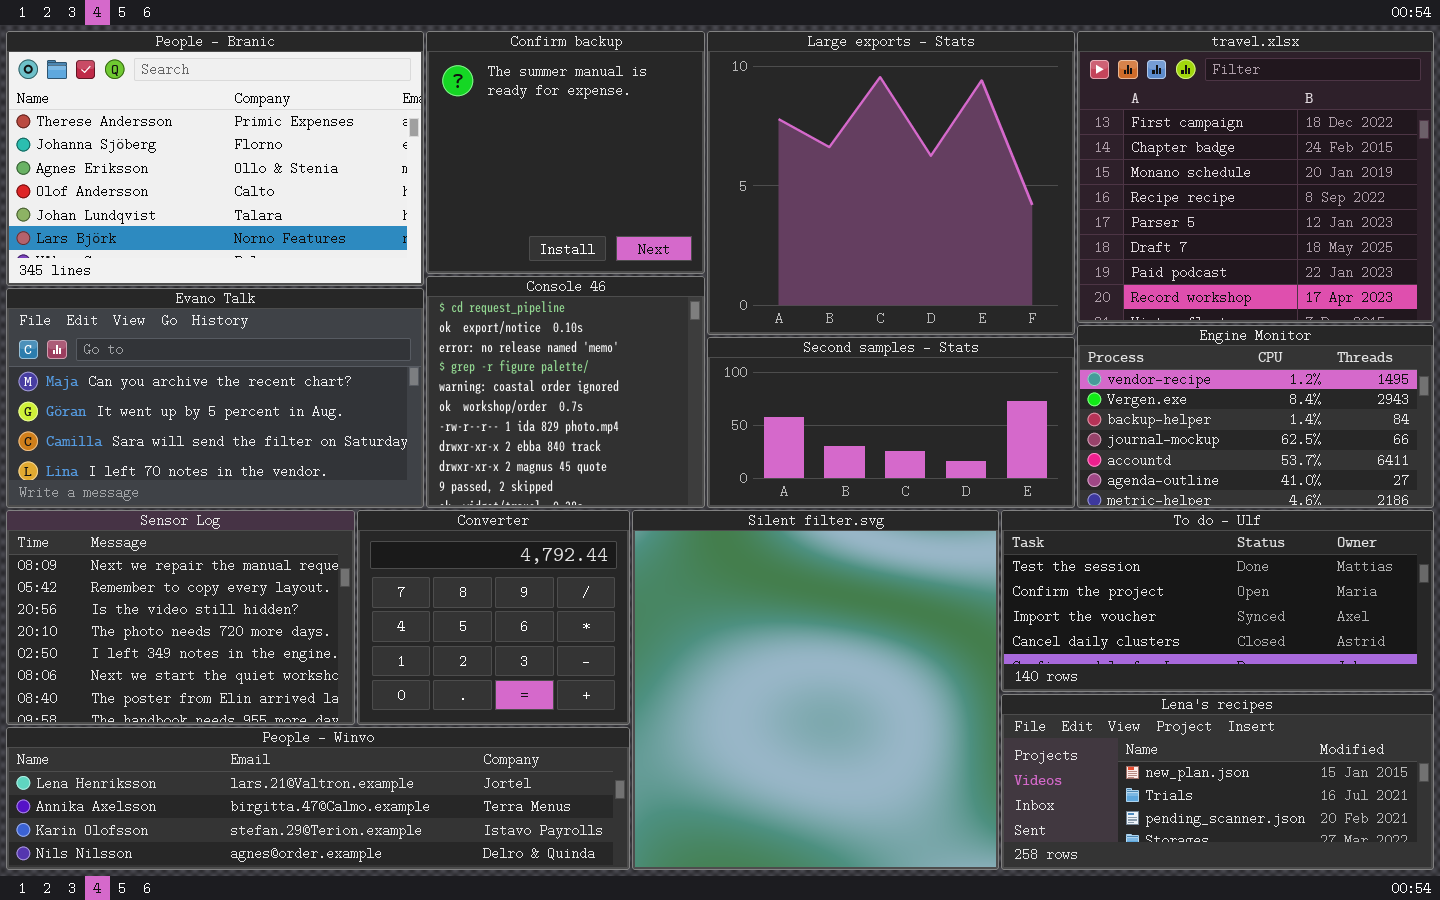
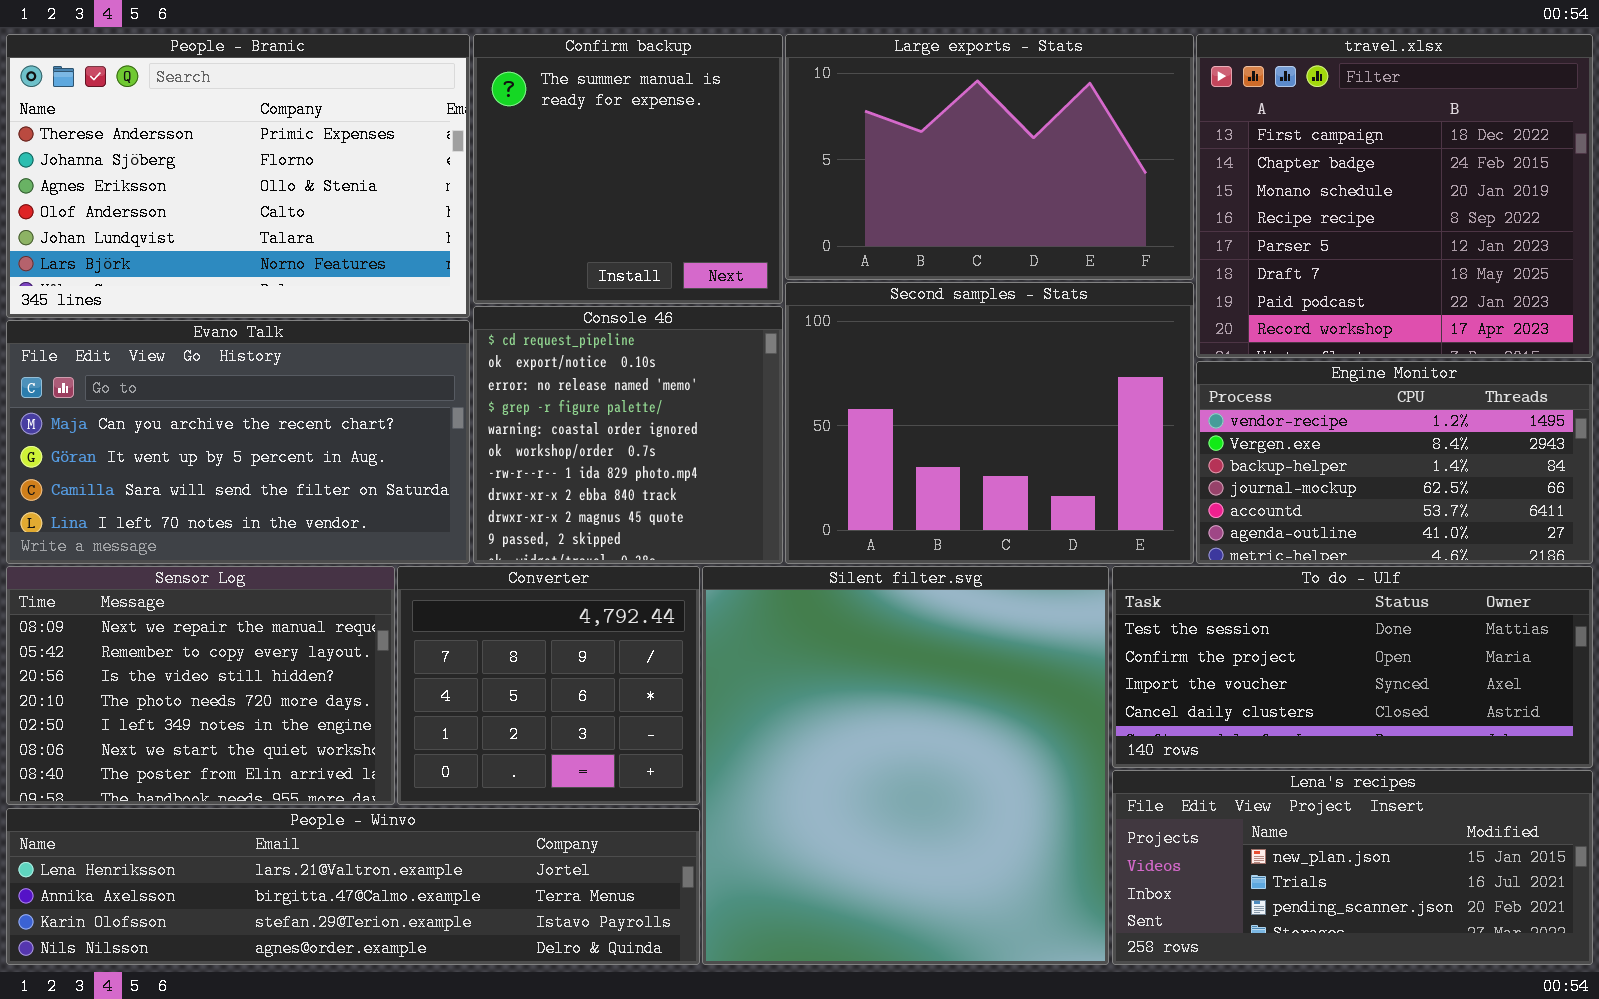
Large exports - Stats: [707,31,1075,335] -> [785,34,1194,280], resized
Second samples - Stats: [707,337,1075,508] -> [785,282,1194,564], resized

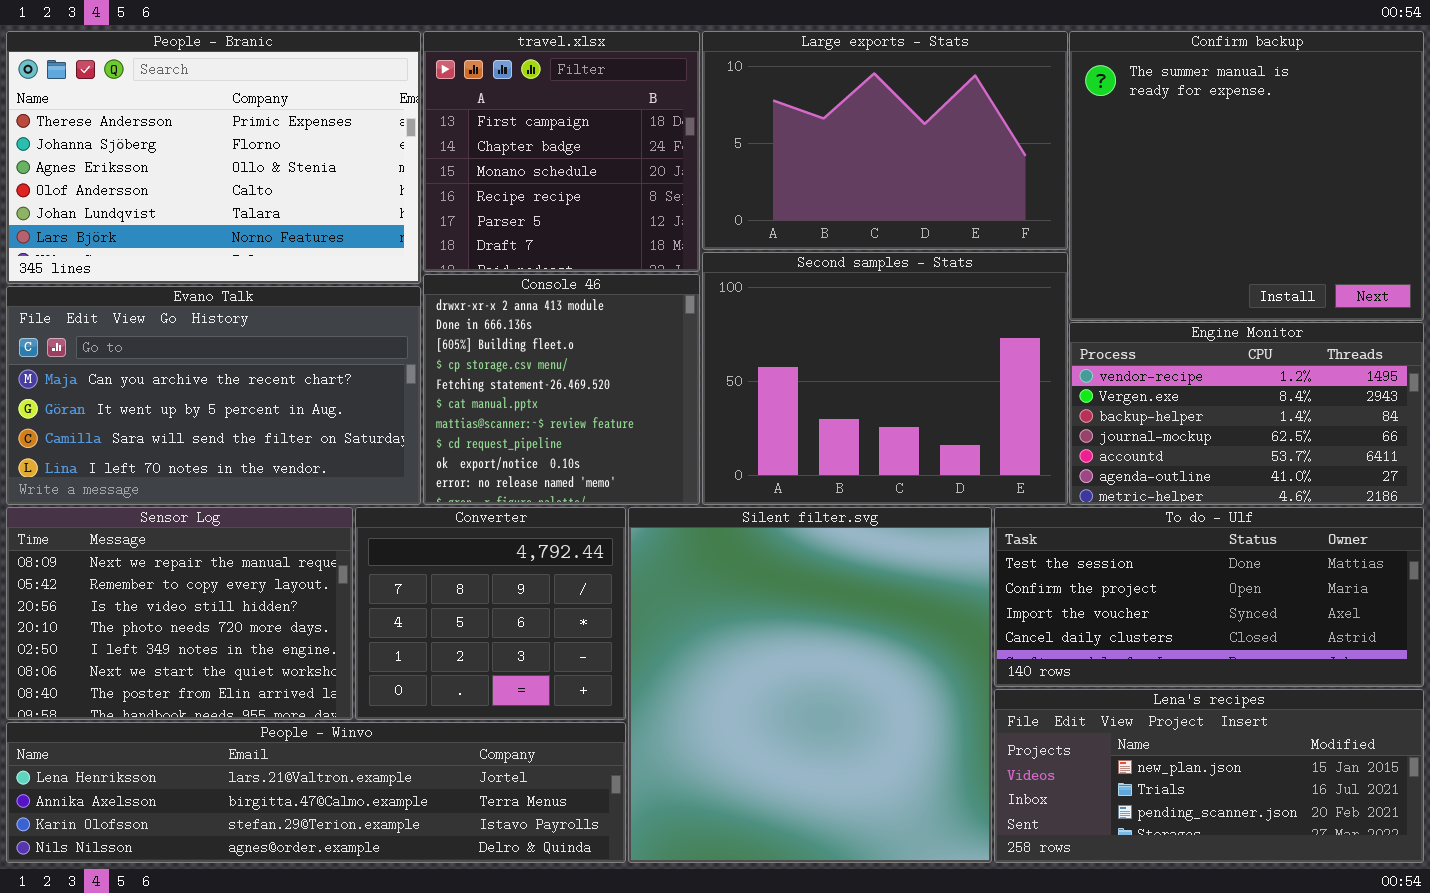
Confirm backup: [473,34,783,304] -> [1069,31,1424,321], moved, resized
travel.xlsx: [1196,34,1593,358] -> [423,31,700,272], moved, resized
Console 46: [473,306,783,564] -> [423,274,700,505], scrolled up 7 rows

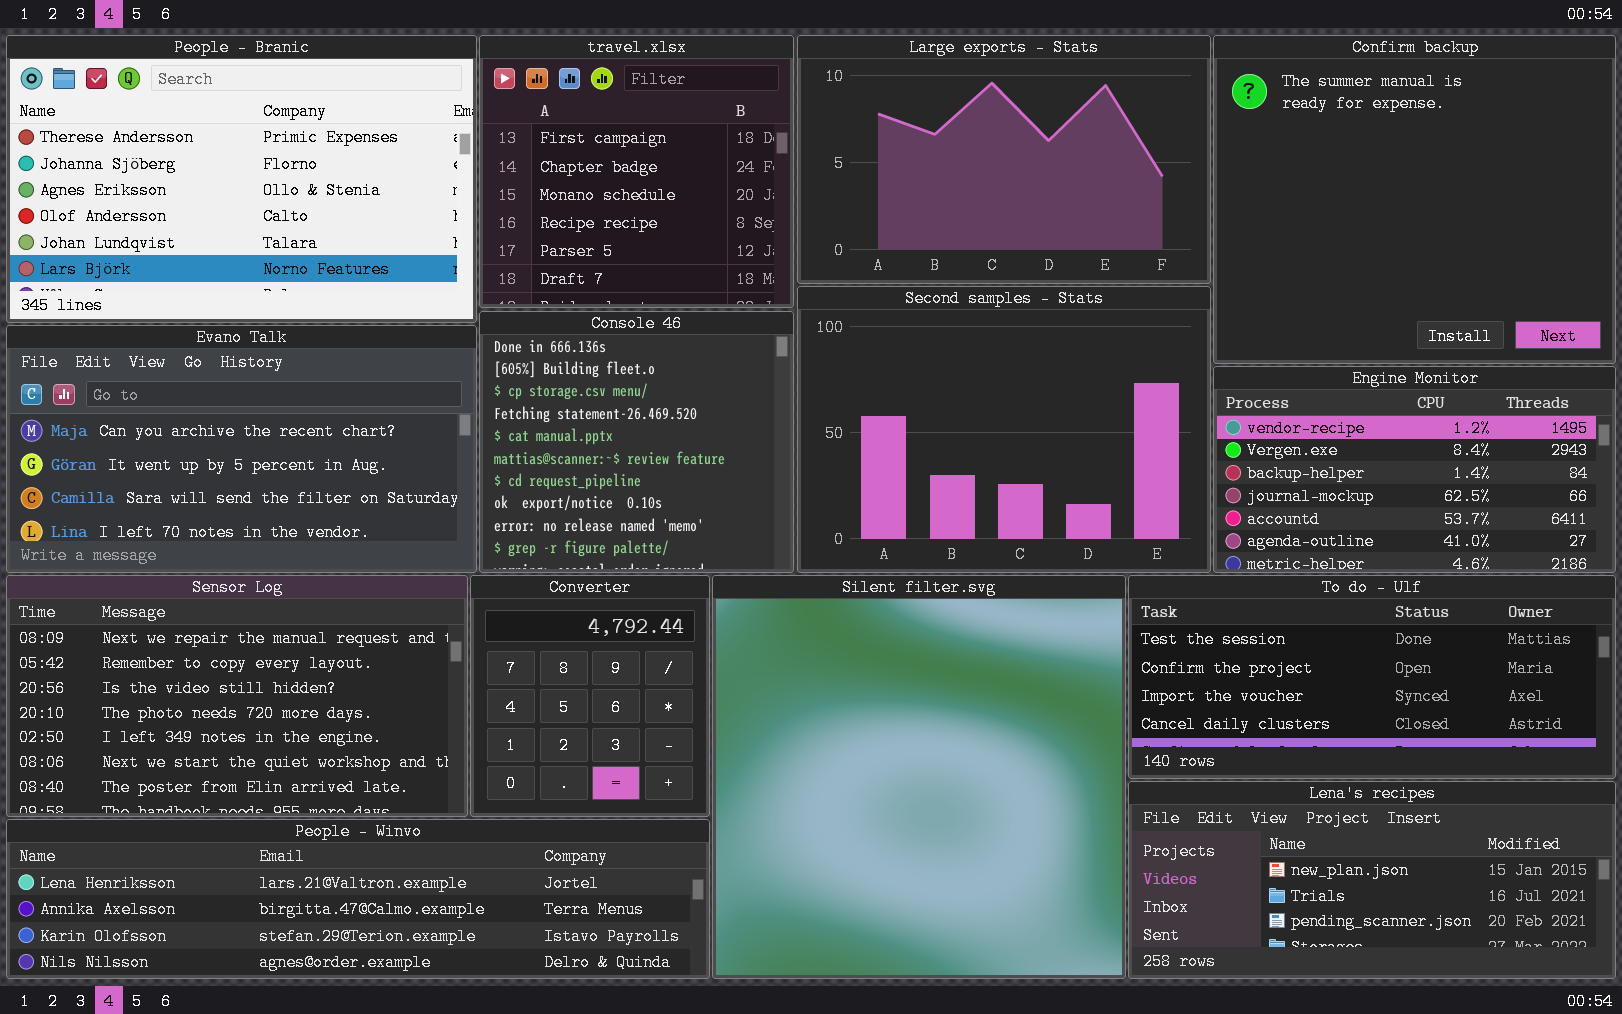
Console 46: [423,274,700,505] -> [479,311,794,573], scrolled down 1 row
Sensor Log: [6,507,353,720] -> [6,575,468,817], resized
Converter: [355,507,626,720] -> [470,575,710,817], resized

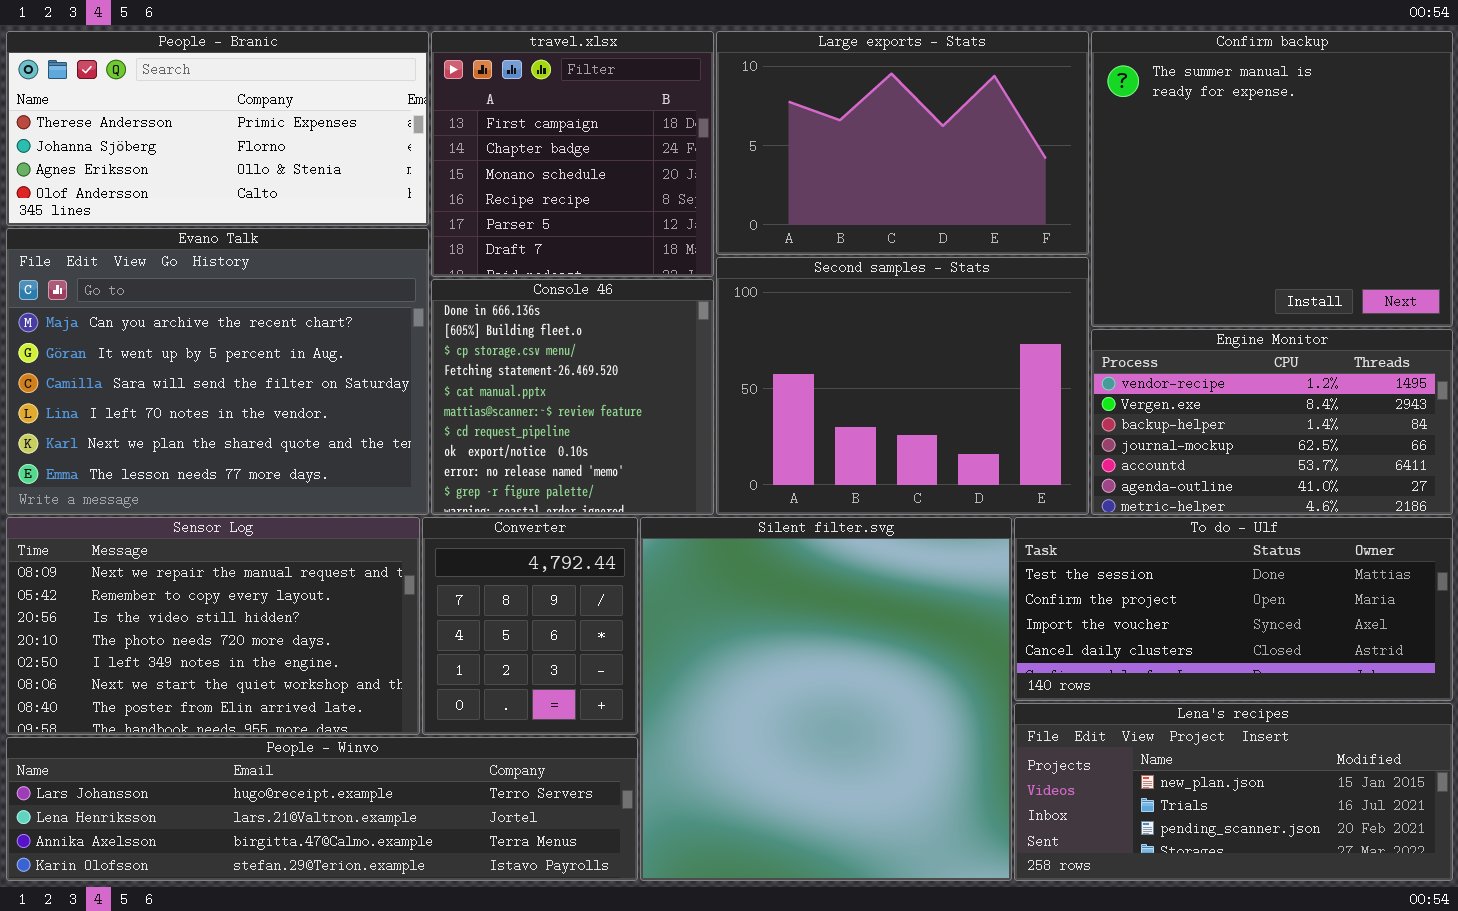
People - Branic: [6,35,477,323] -> [6,31,429,226], resized
Evano Talk: [6,325,477,573] -> [6,228,429,515], resized
People - Winvo: [6,819,710,979] -> [6,737,638,881], scrolled up 1 row

